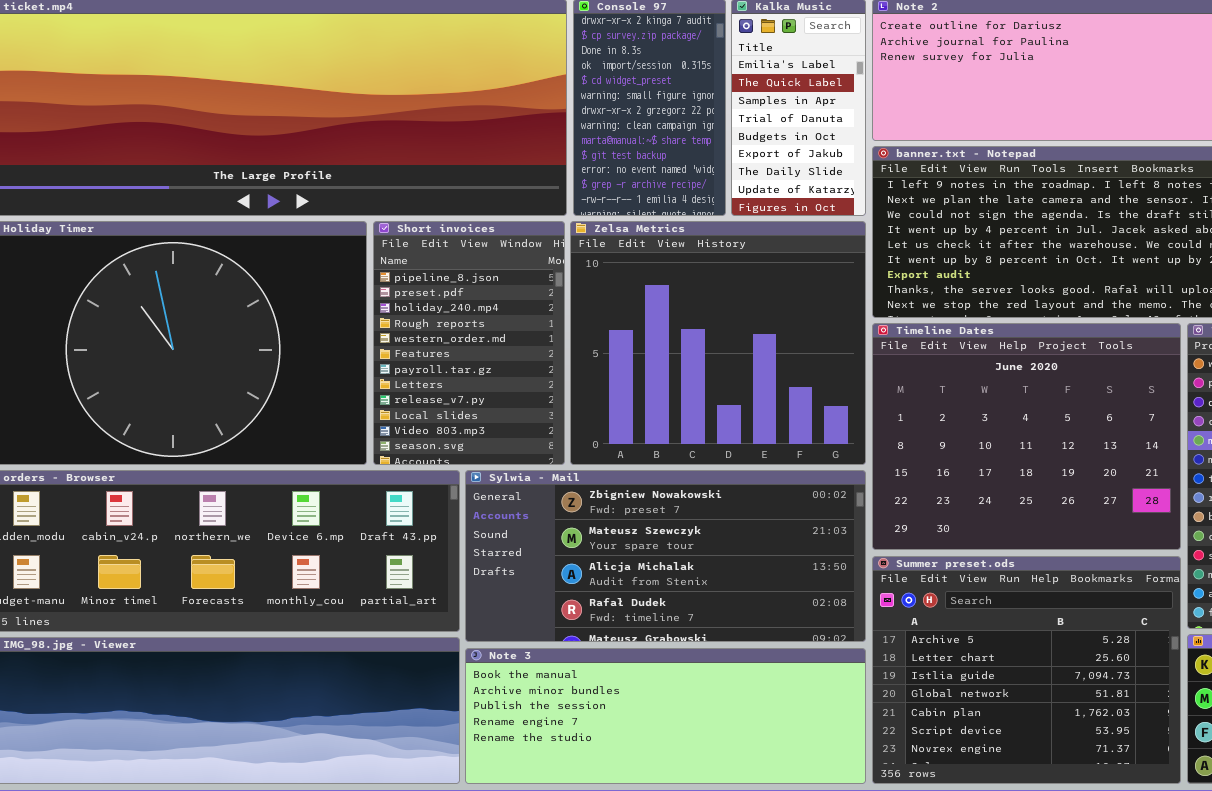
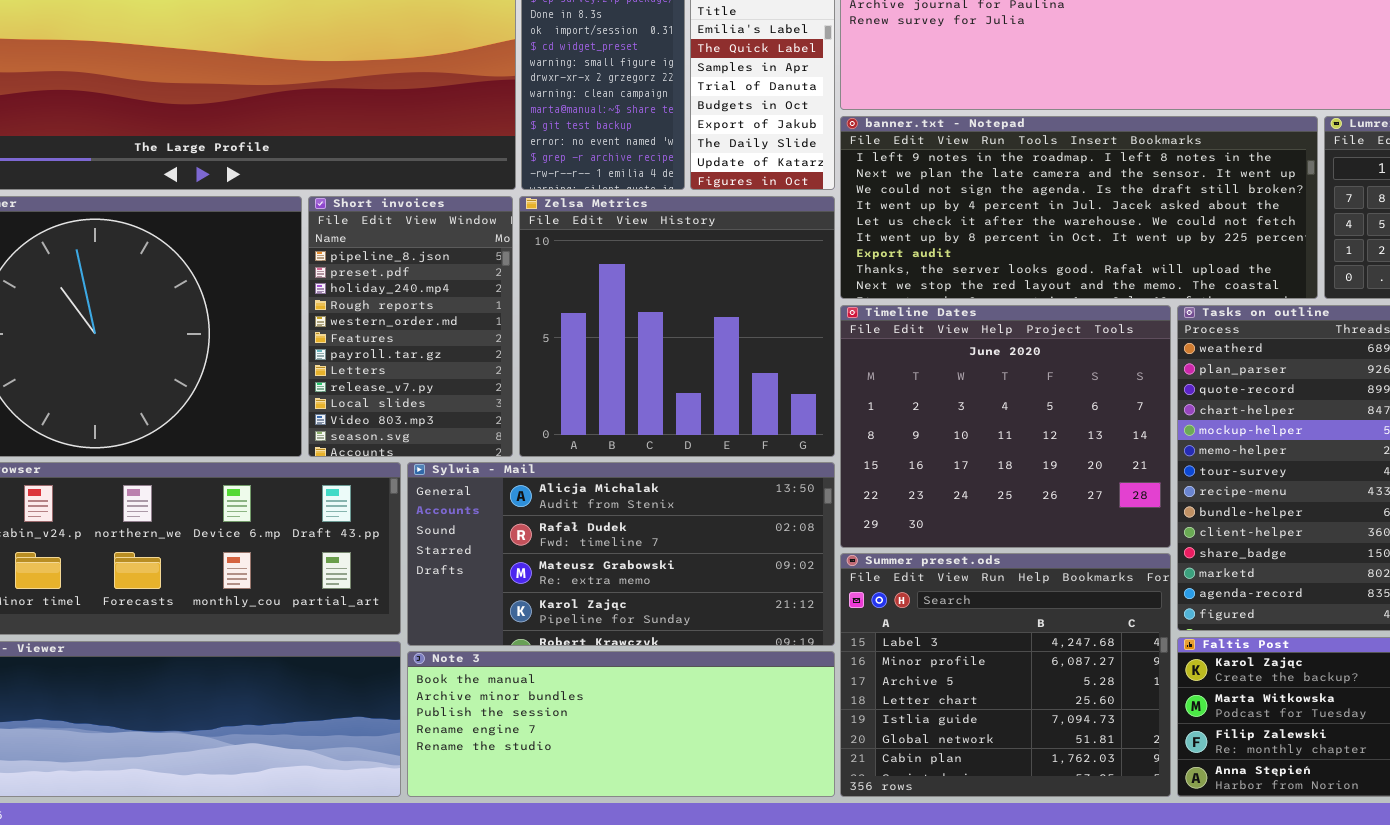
Sylwia - Mail: [465,470,866,642] -> [407,462,835,646], scrolled down 2 rows
Summer preset.ods: [872,556,1181,784] -> [840,553,1171,797], scrolled up 2 rows

